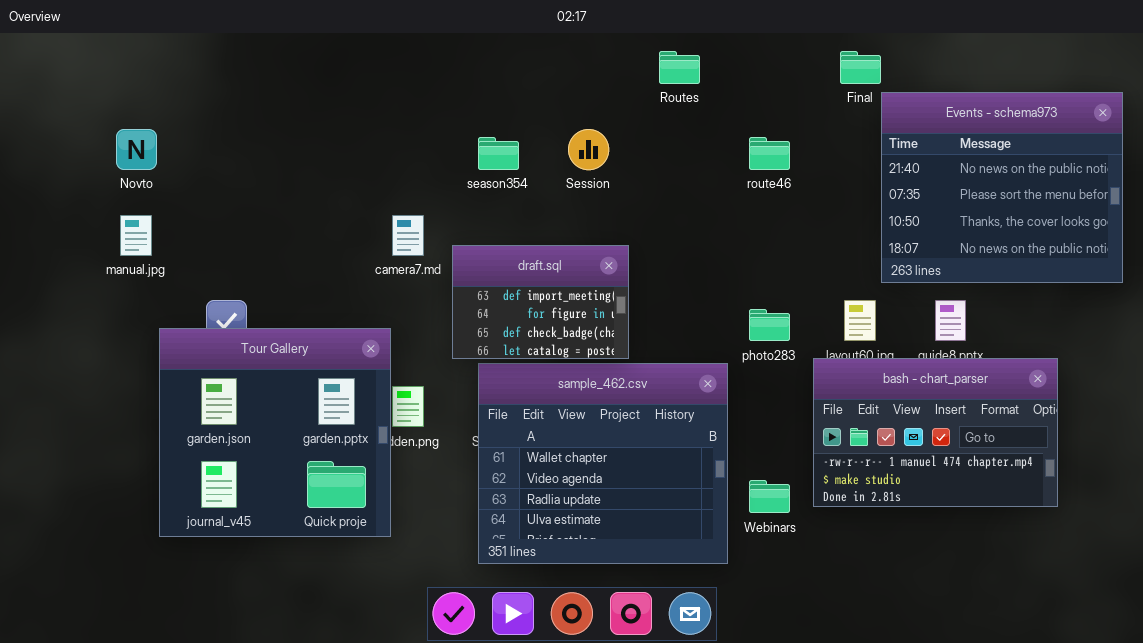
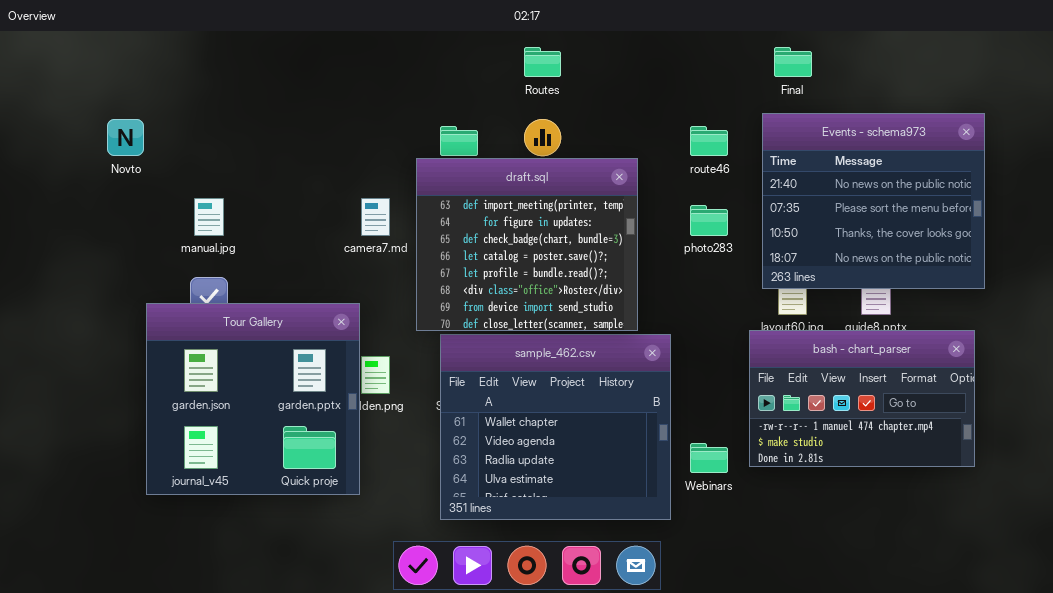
Routes: [659,51,700,84] -> [524,47,561,77], moved
Events - schema973: [881,92,1123,283] -> [762,113,985,289], moved
manual.jpg: [120,215,152,256] -> [194,198,224,236], moved
draft.sql: [452,245,629,359] -> [416,158,638,331], resized
photo283: [749,309,790,341] -> [690,205,728,236], moved

